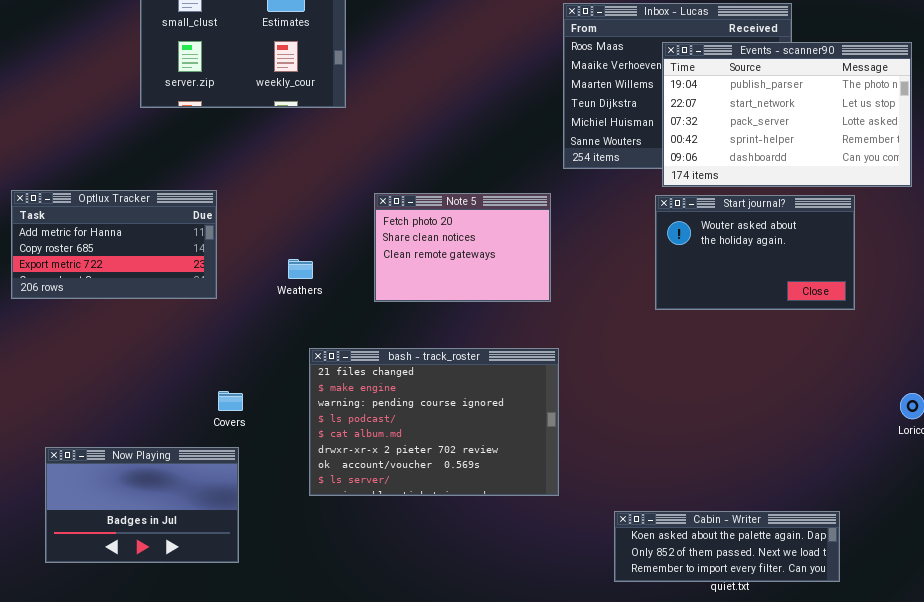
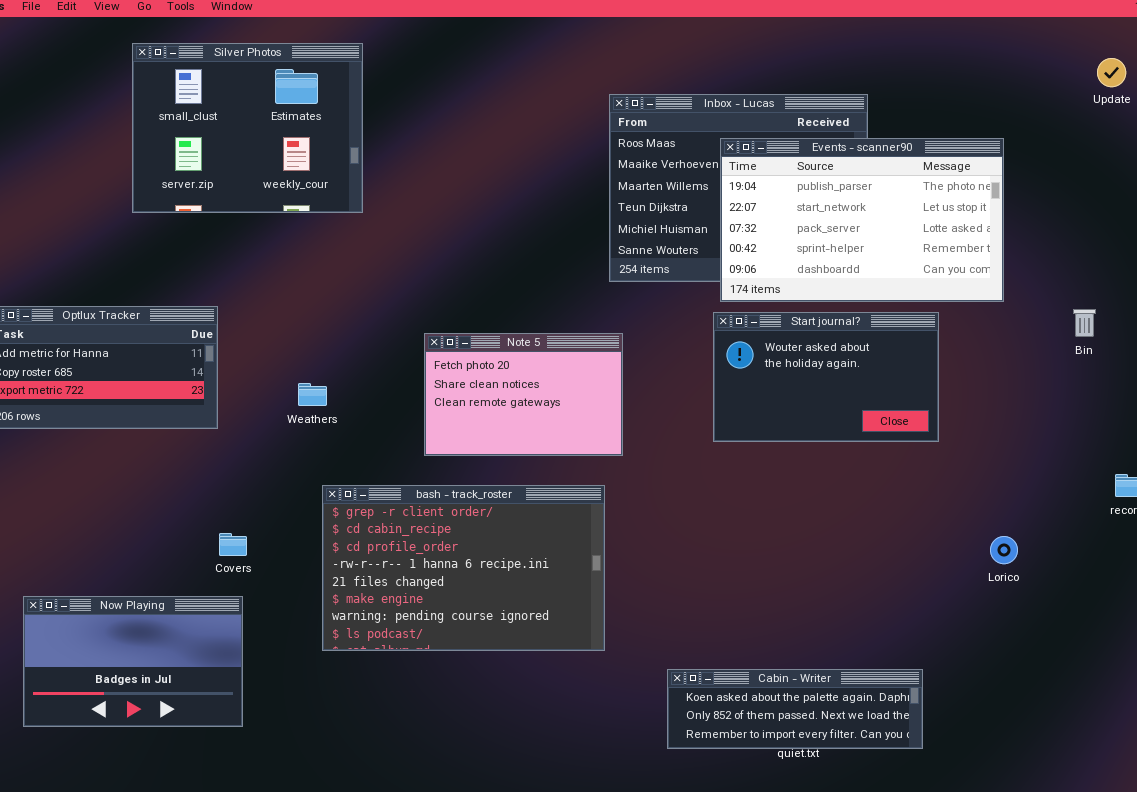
Note 5: [374,193,551,302] -> [424,333,623,456], moved
bash - track_roster: [309,348,559,496] -> [322,485,605,651], scrolled up 4 rows

